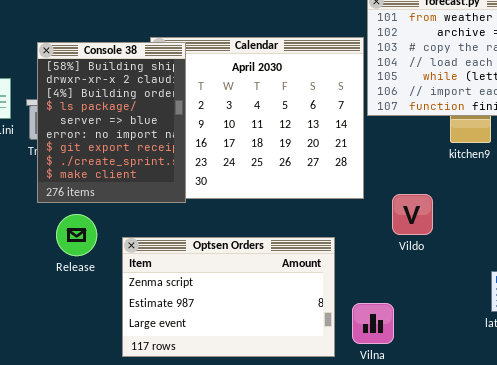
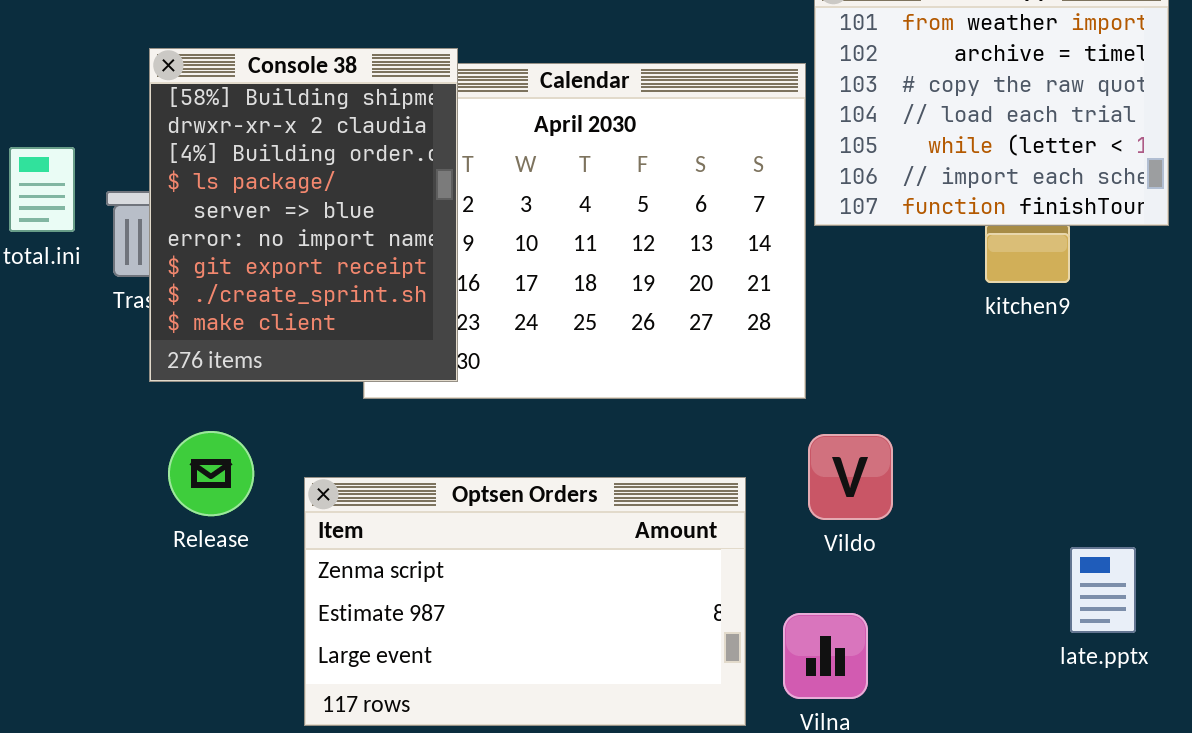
Console 38: [37,42,186,203] -> [149,48,458,382], moved
Vildo: [392,194,433,235] -> [808,434,893,520], moved

